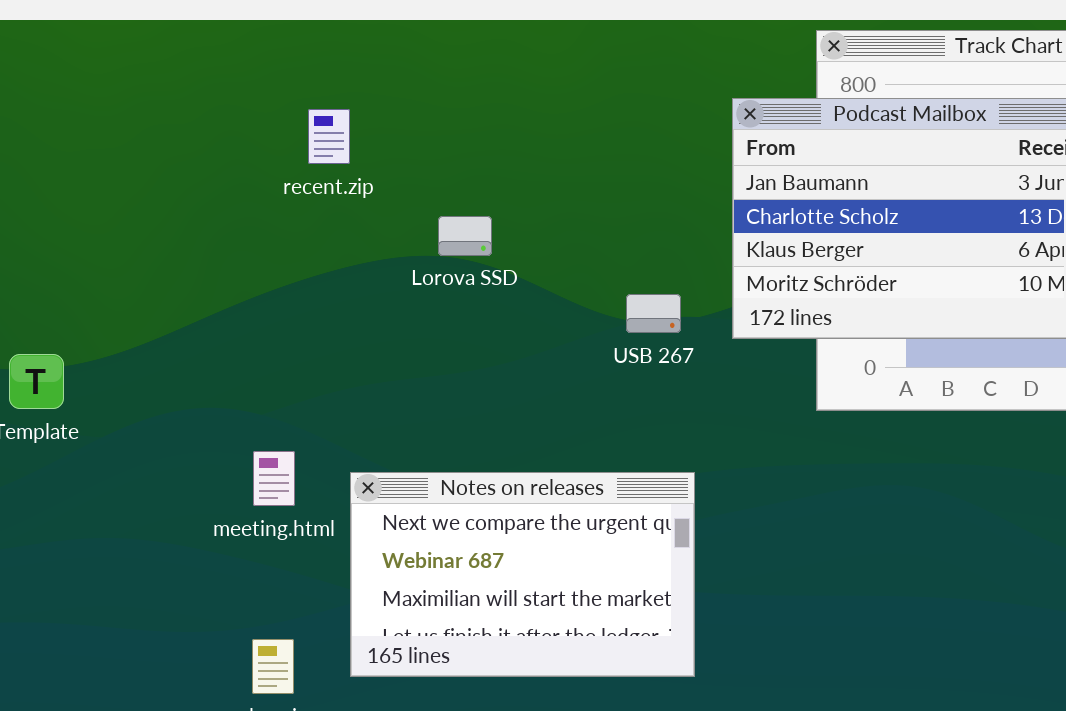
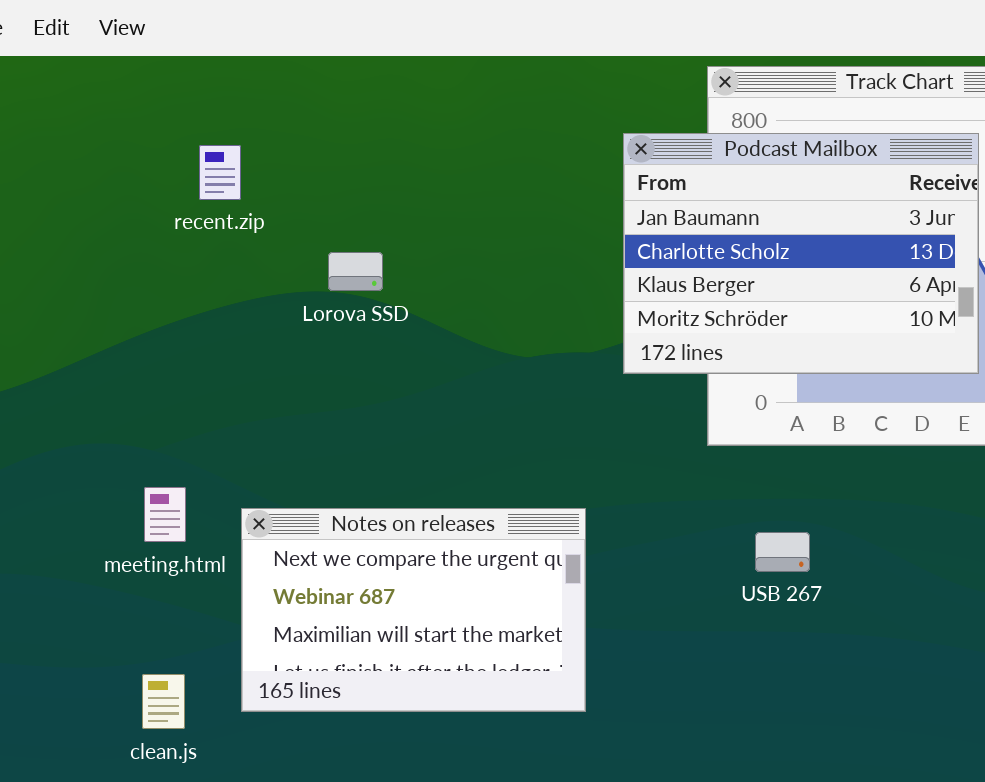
USB 267: [626,294,681,333] -> [755,532,810,572], moved

